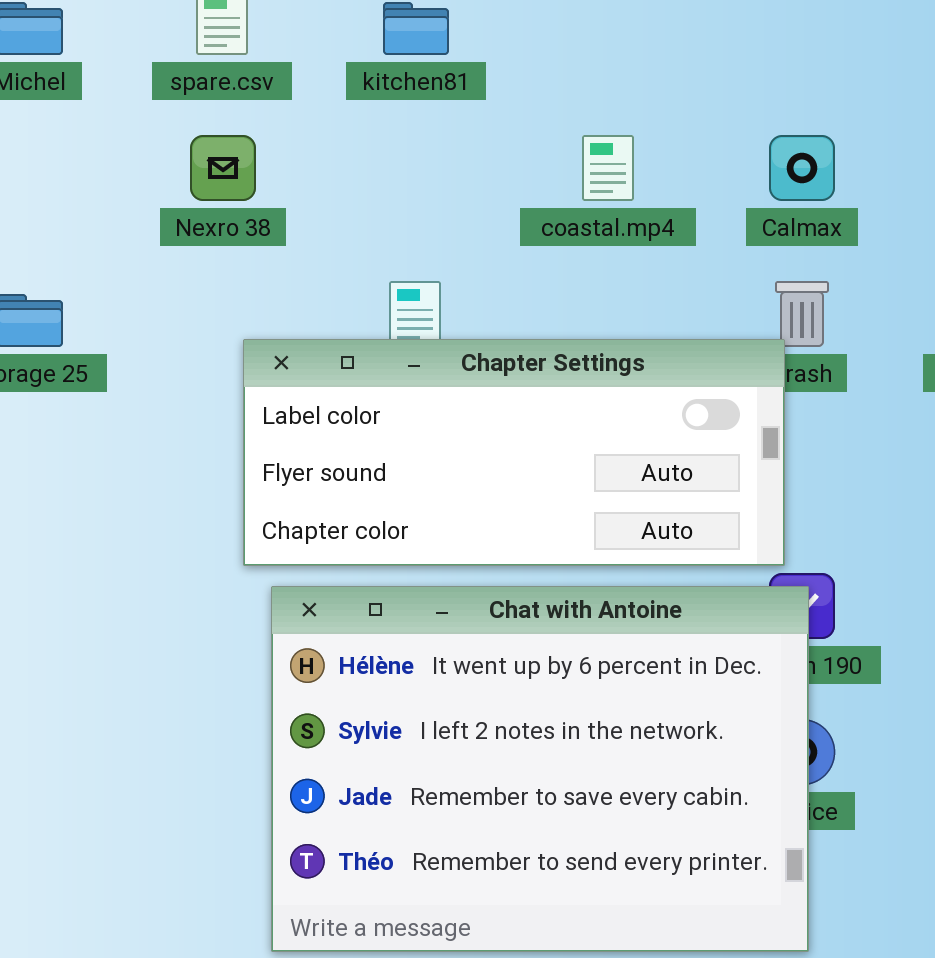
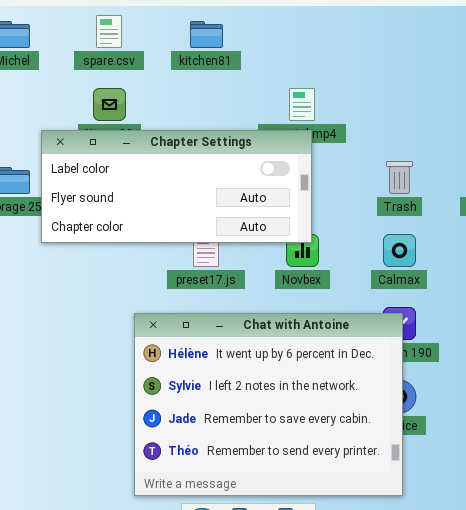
Calmax: [769,135,835,201] -> [383,234,416,267], moved
Chapter Settings: [243,339,785,566] -> [41,130,312,243], moved

